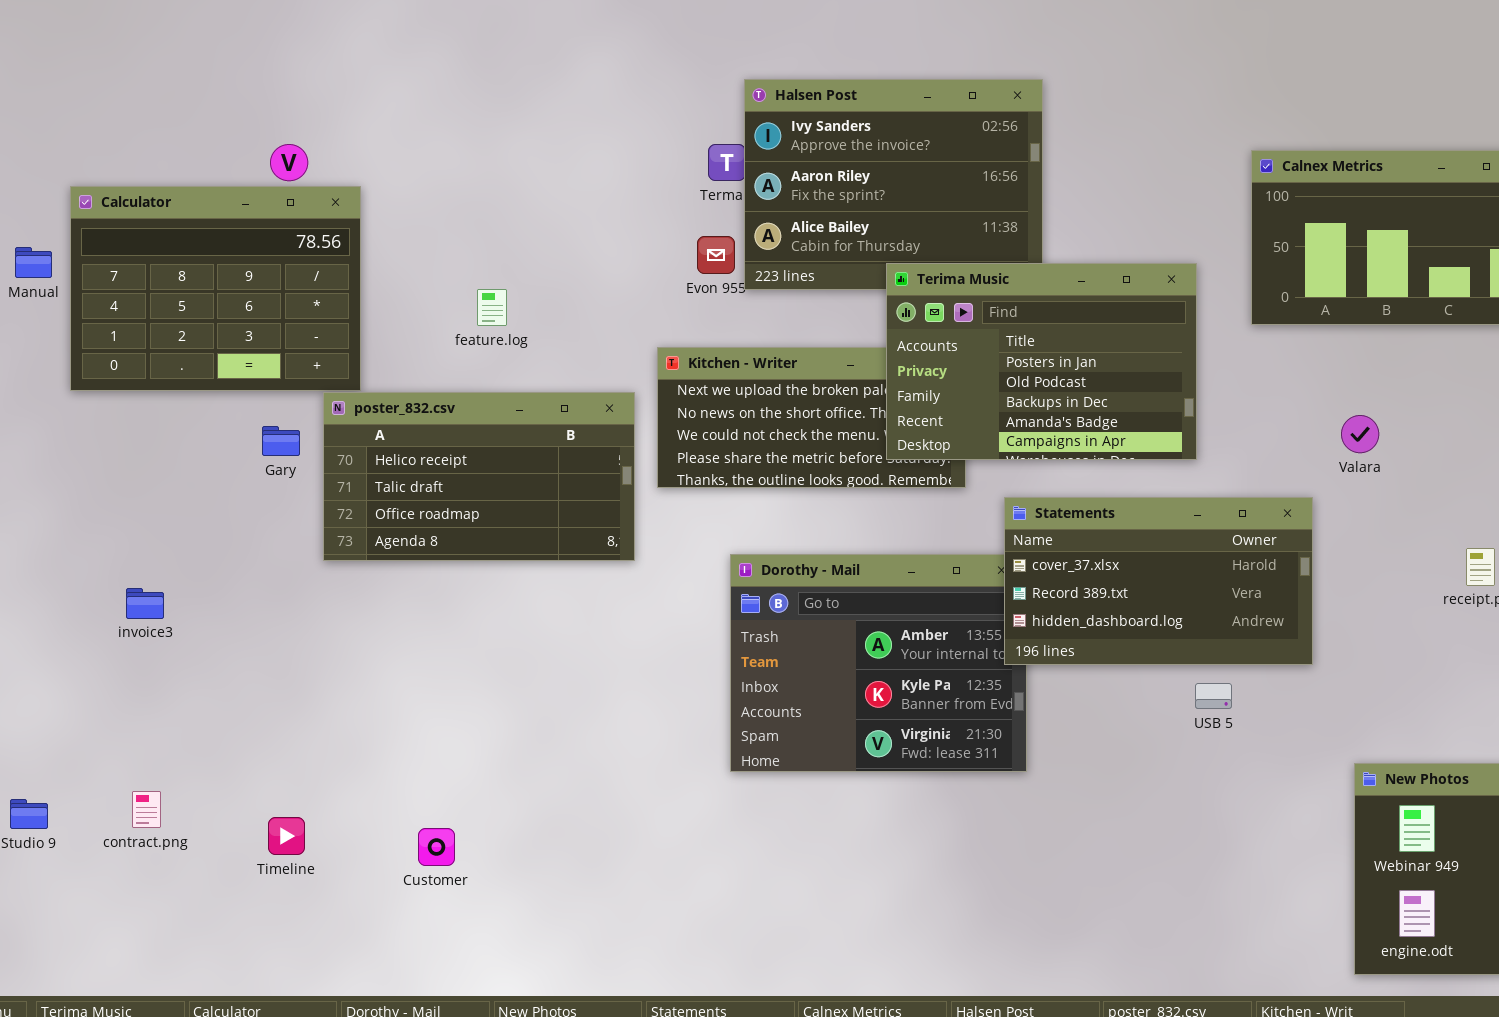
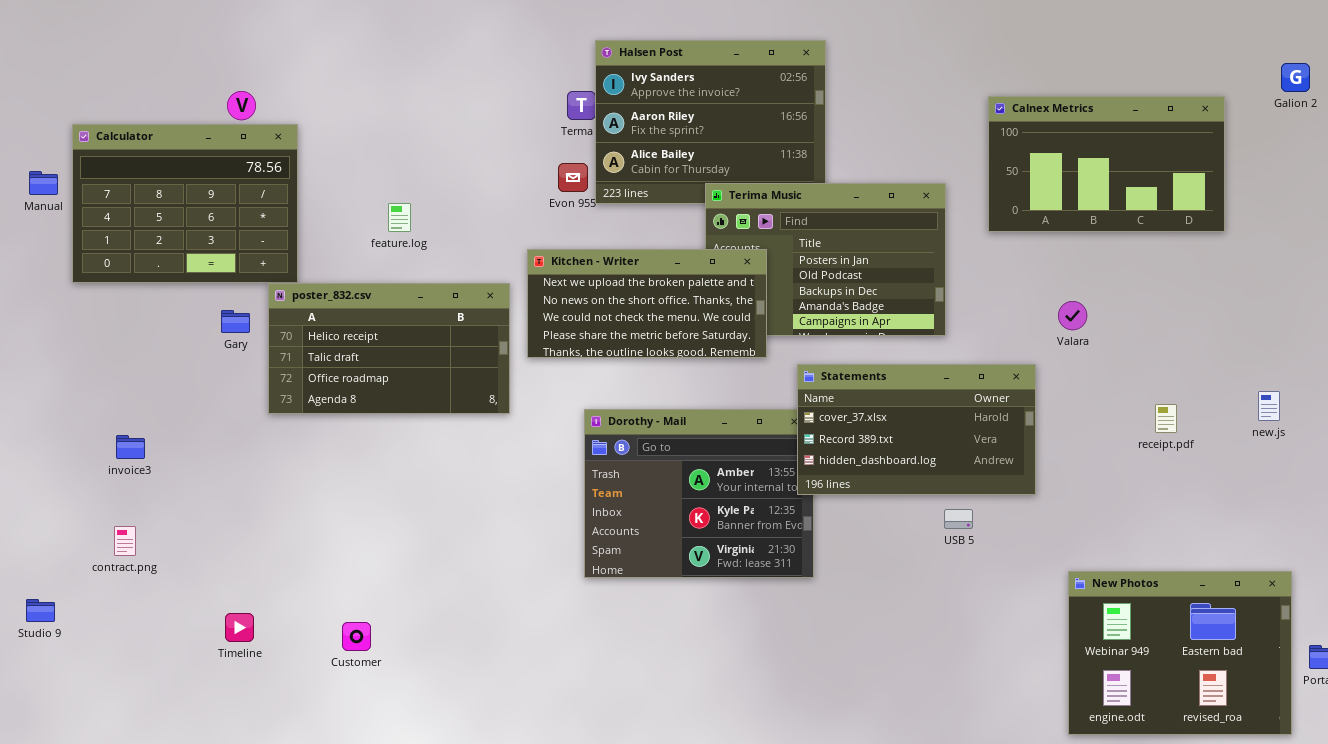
Kitchen - Writer: [657,347,966,488] -> [527,249,767,358], raised
contract.png: [132,791,161,828] -> [114,526,136,556], moved

